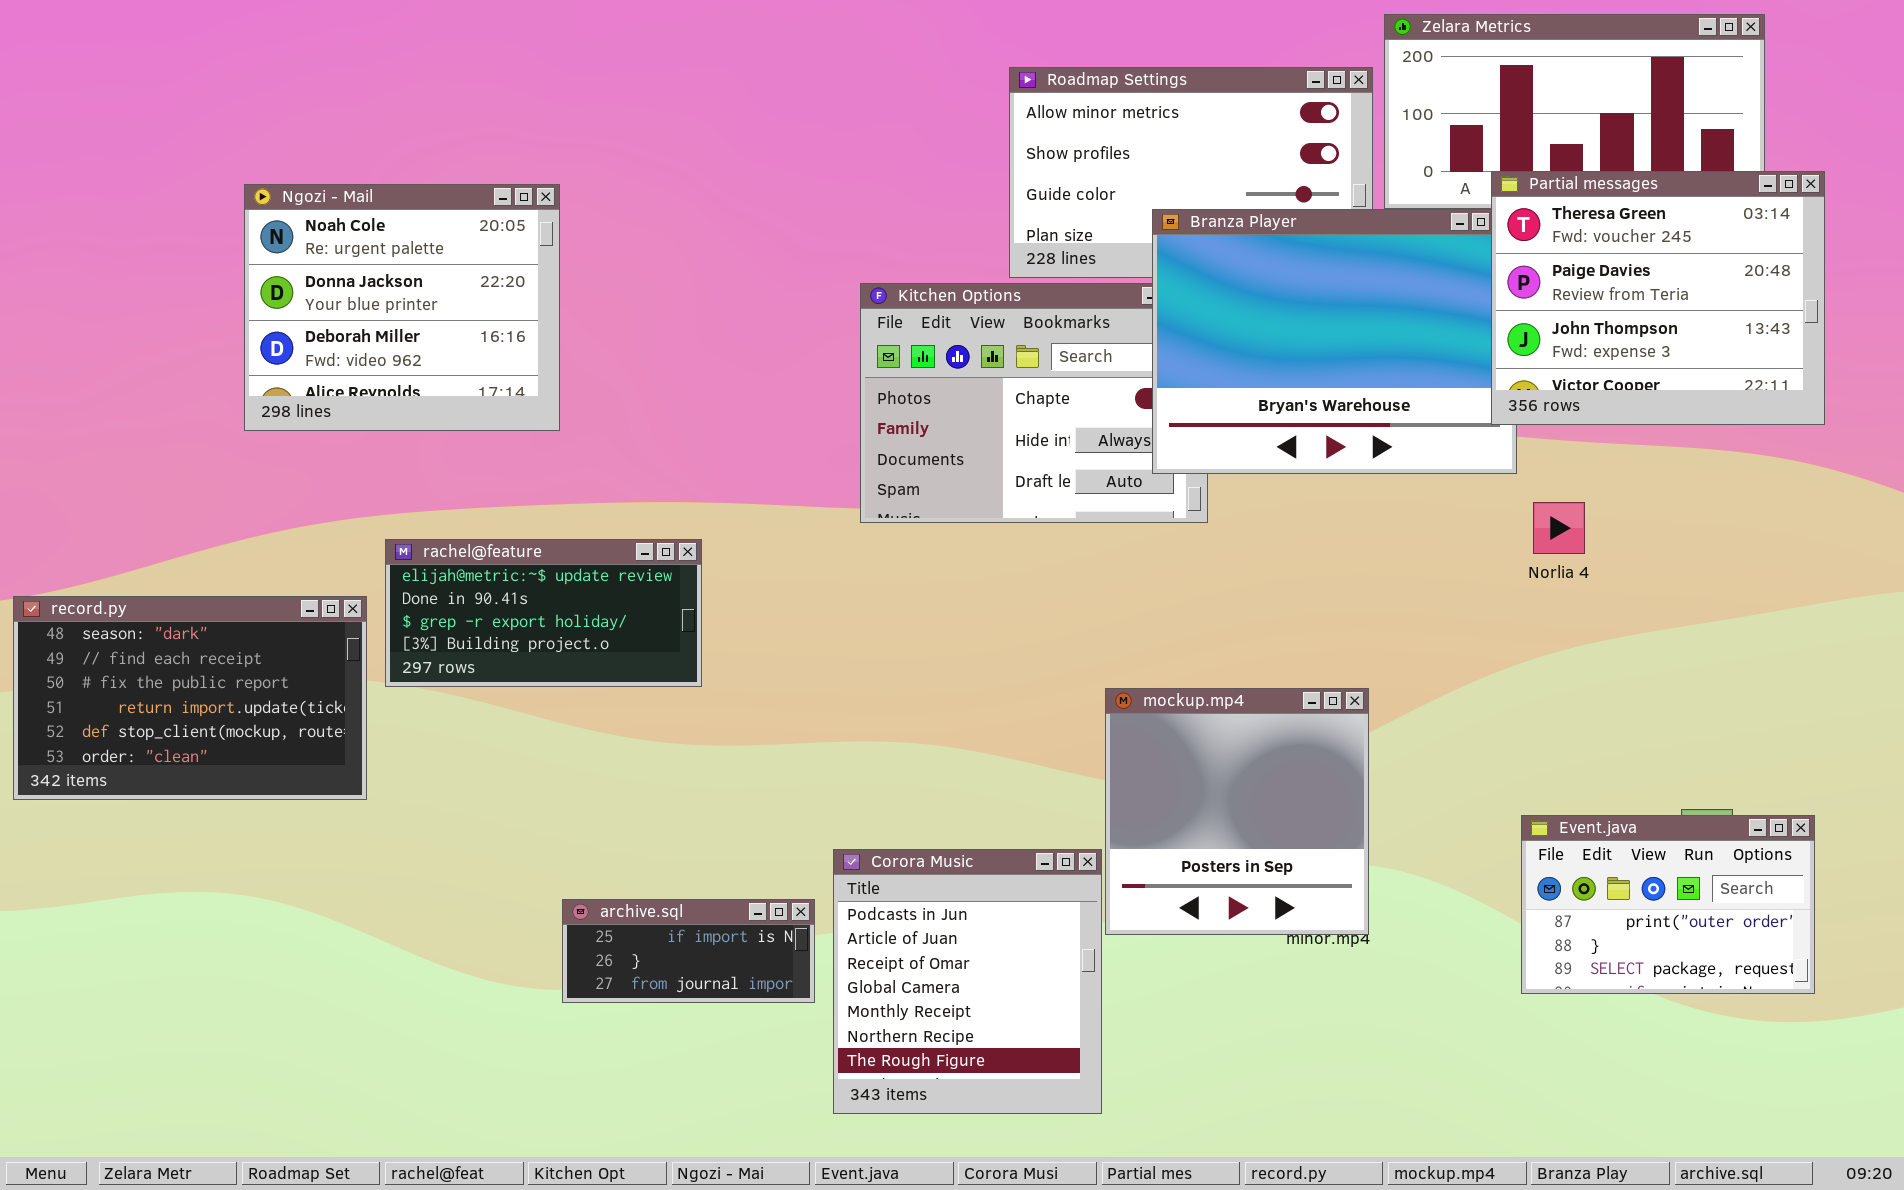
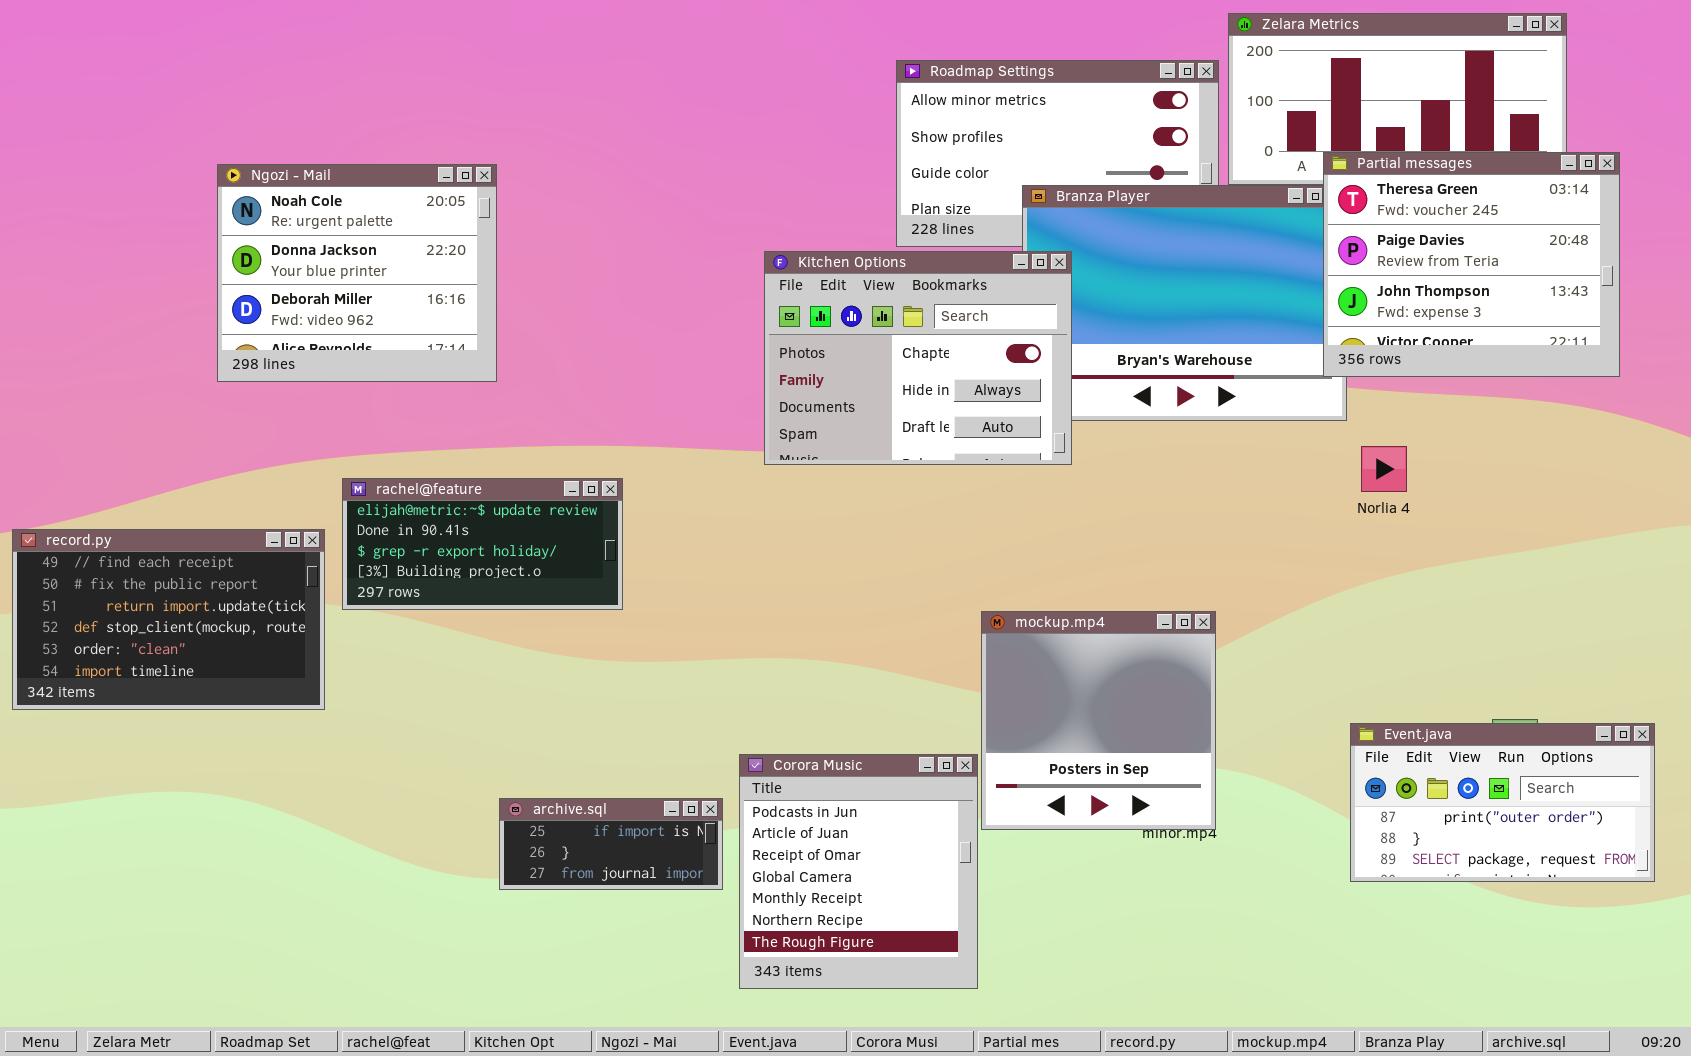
Kitchen Options: [860,283,1208,523] -> [764,251,1072,465], raised
record.py: [13,596,367,800] -> [12,529,325,710], scrolled down 1 row
Event.java: [1521,815,1815,994] -> [1350,723,1655,882], resized

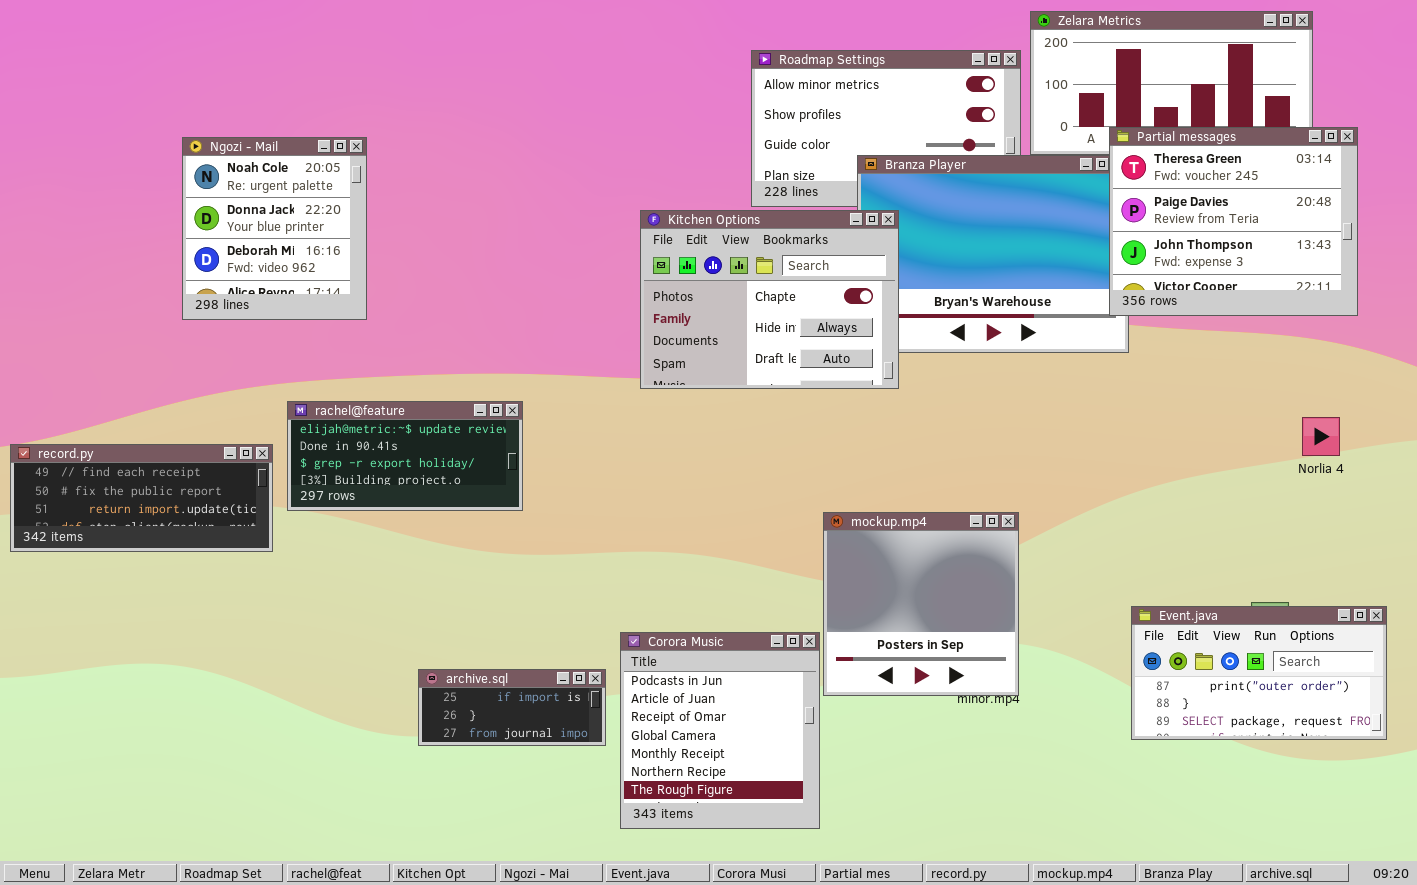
Ngozi - Mail: [217,164,497,382] -> [182,137,367,320], resized
Norlia 4: [1361,446,1407,492] -> [1302,417,1340,456], moved
record.py: [12,529,325,710] -> [10,444,273,552], resized

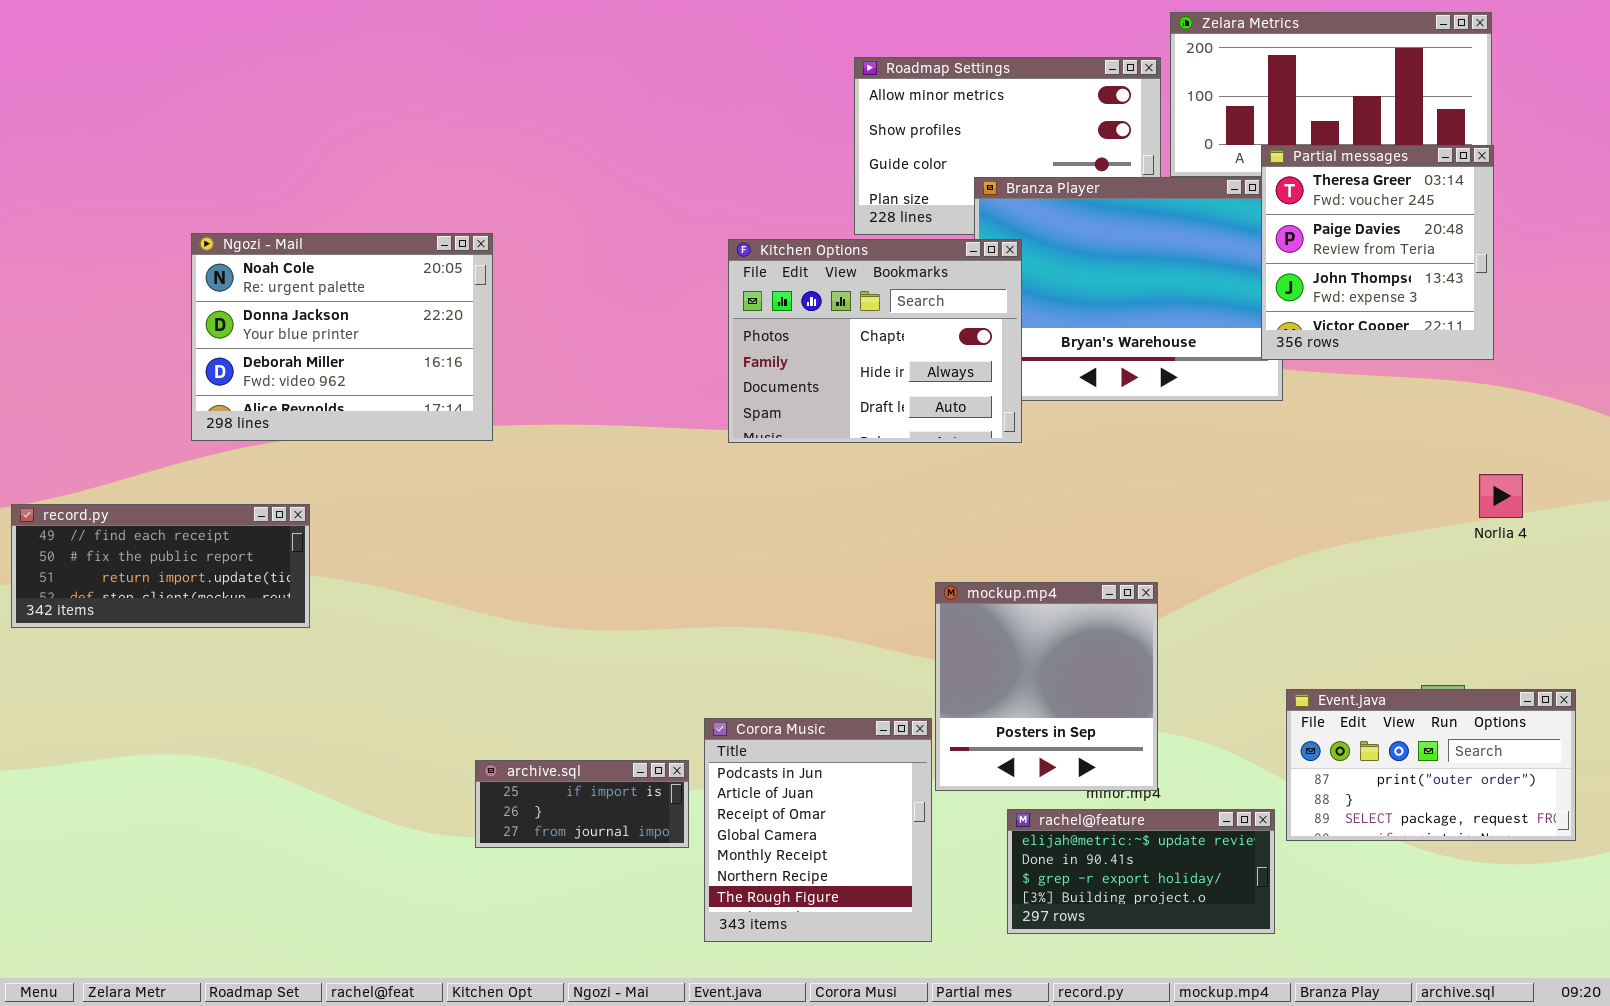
Partial messages: [1109,127,1358,316] -> [1261,145,1494,360], resized
Ngozi - Mail: [182,137,367,320] -> [191,233,493,441], moved, resized
rachel@feature: [287,401,523,511] -> [1007,809,1275,934], moved

